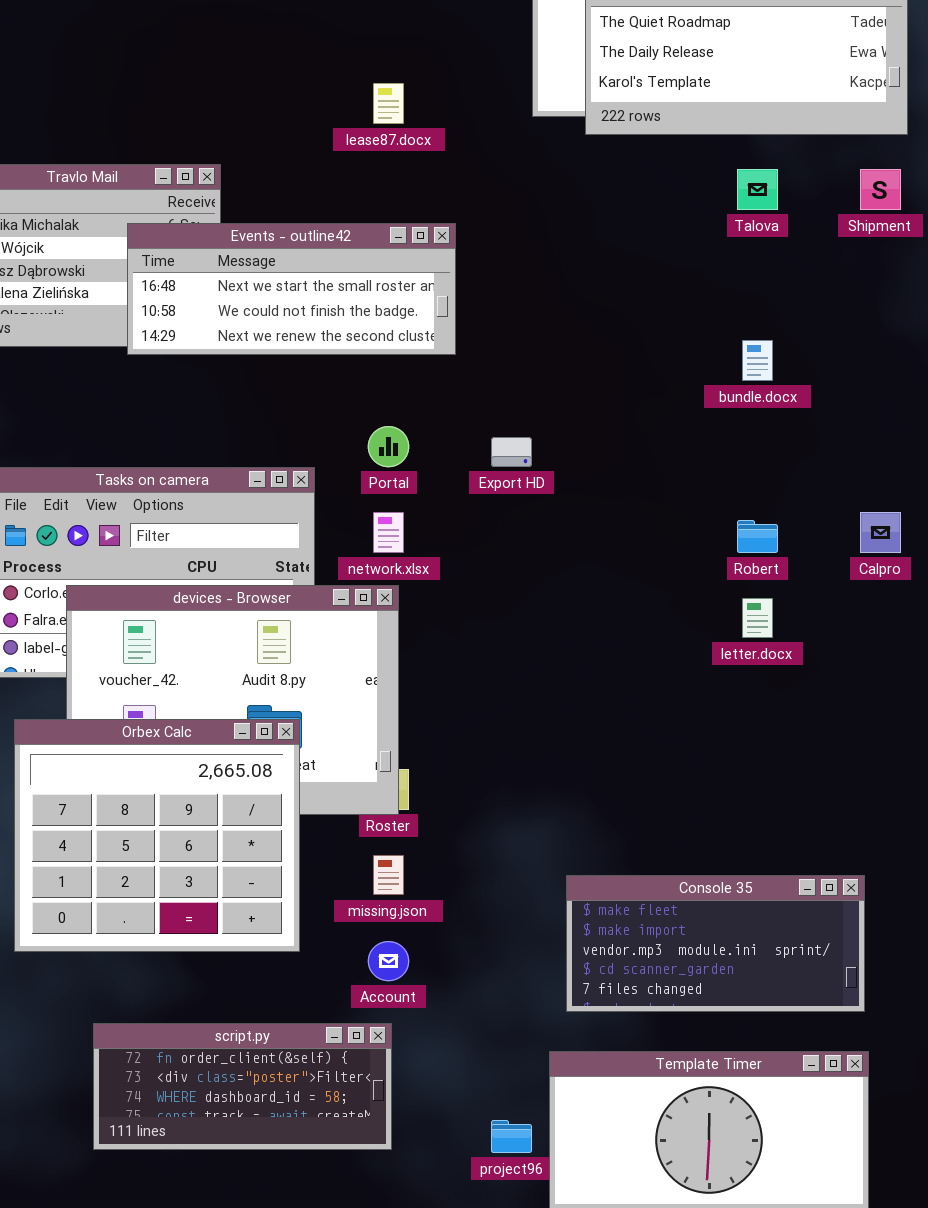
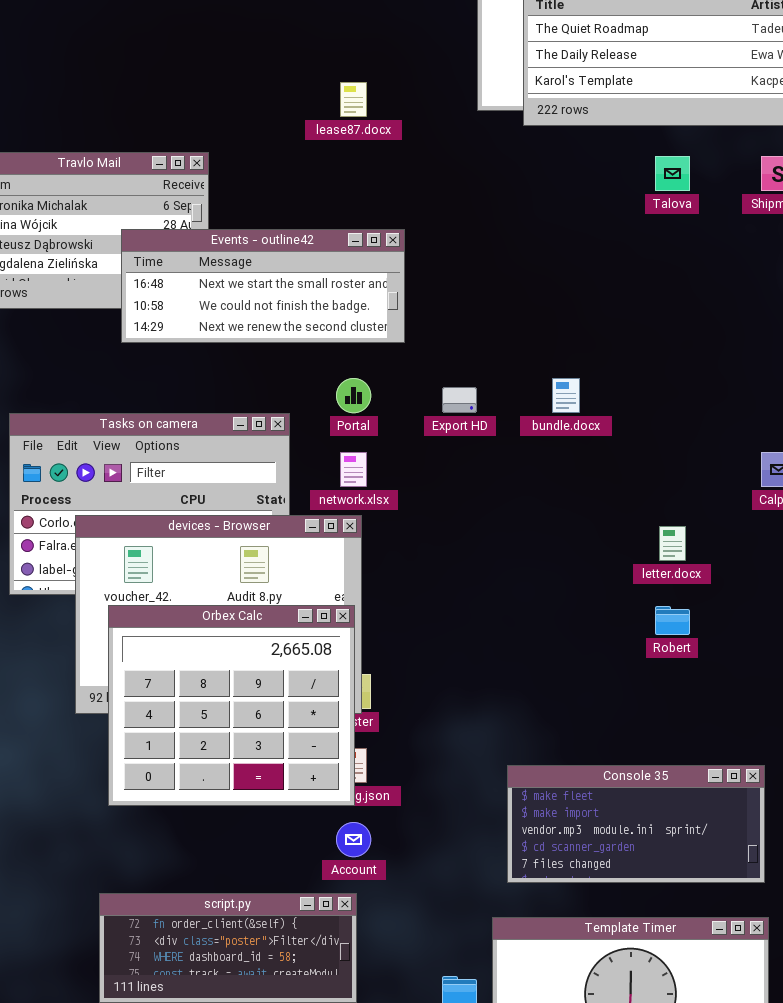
Events - outline42: [127,223,456,355] -> [121,229,405,343], moved
bundle.docx: [742,340,773,381] -> [552,378,580,413], moved
Robert: [737,520,778,553] -> [655,606,690,635], moved
Orbex Calc: [14,719,300,952] -> [108,605,355,806], moved

